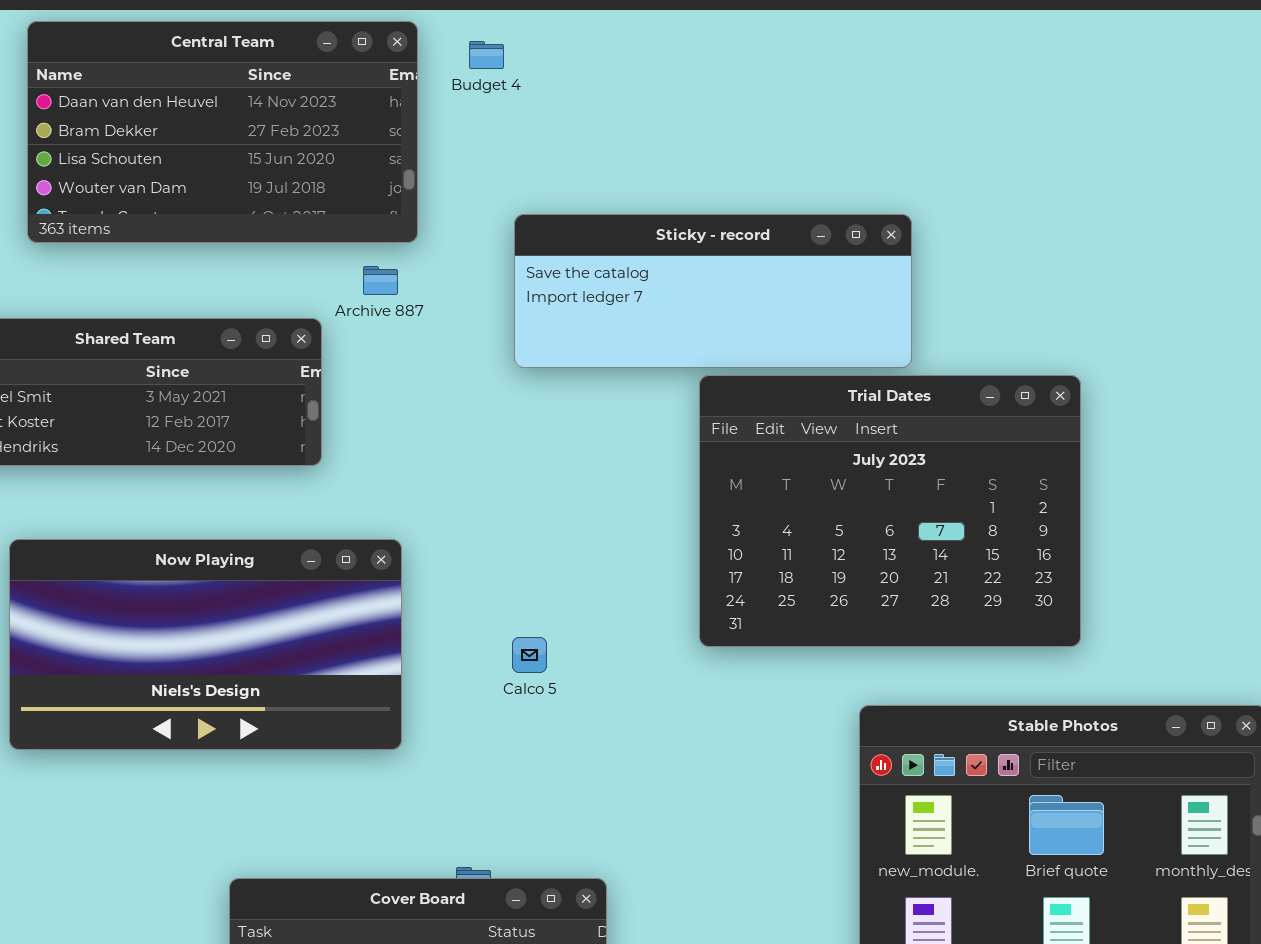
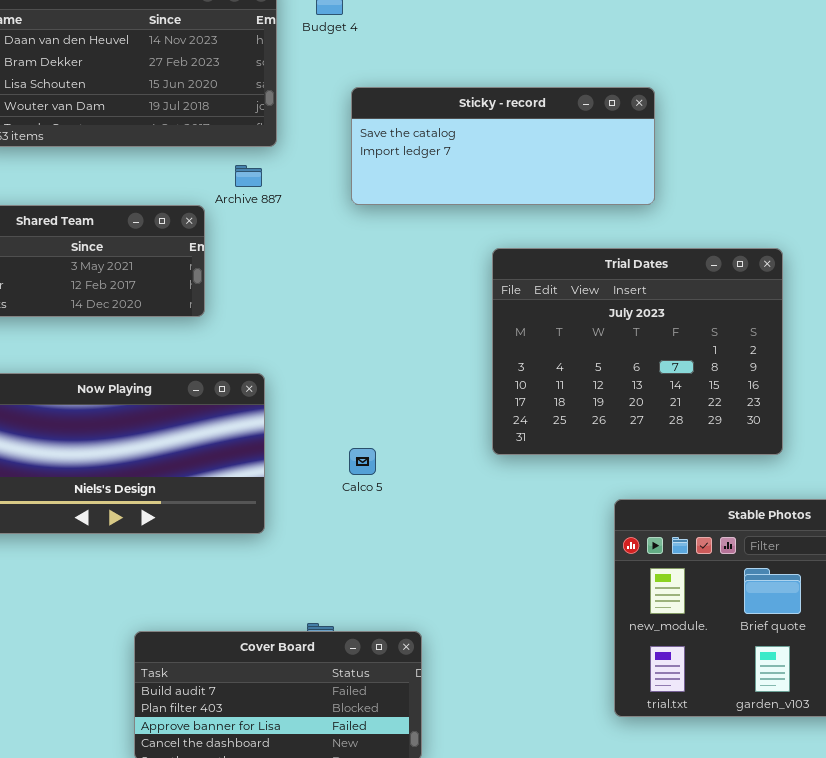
Sticky - record: [514,214,912,368] -> [351,87,655,205], moved

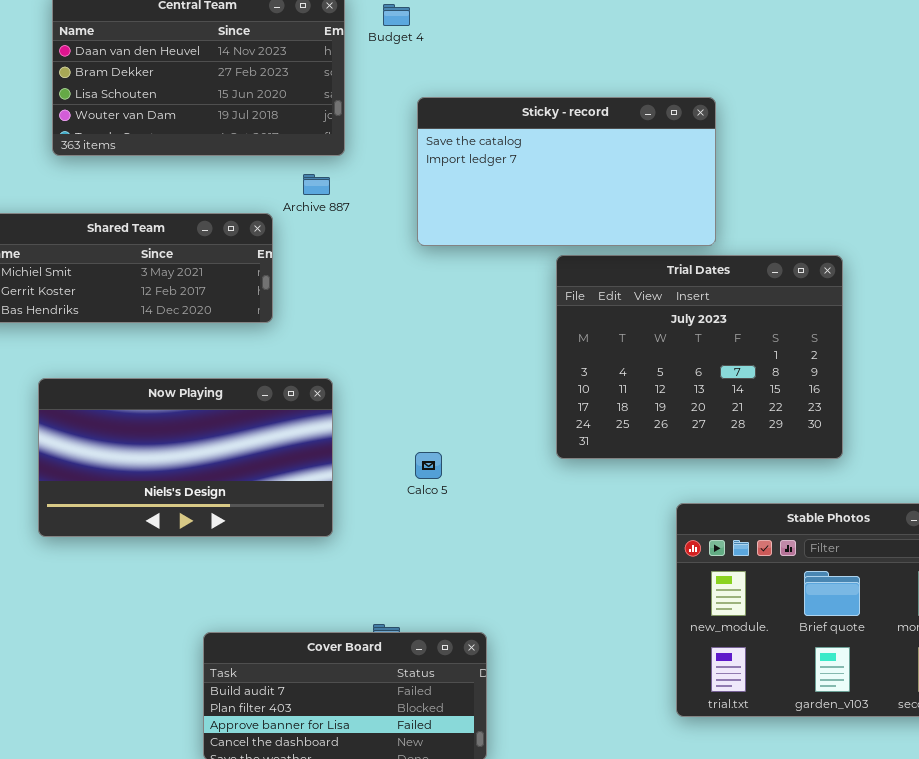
Sticky - record: [351,87,655,205] -> [417,97,716,246], resized

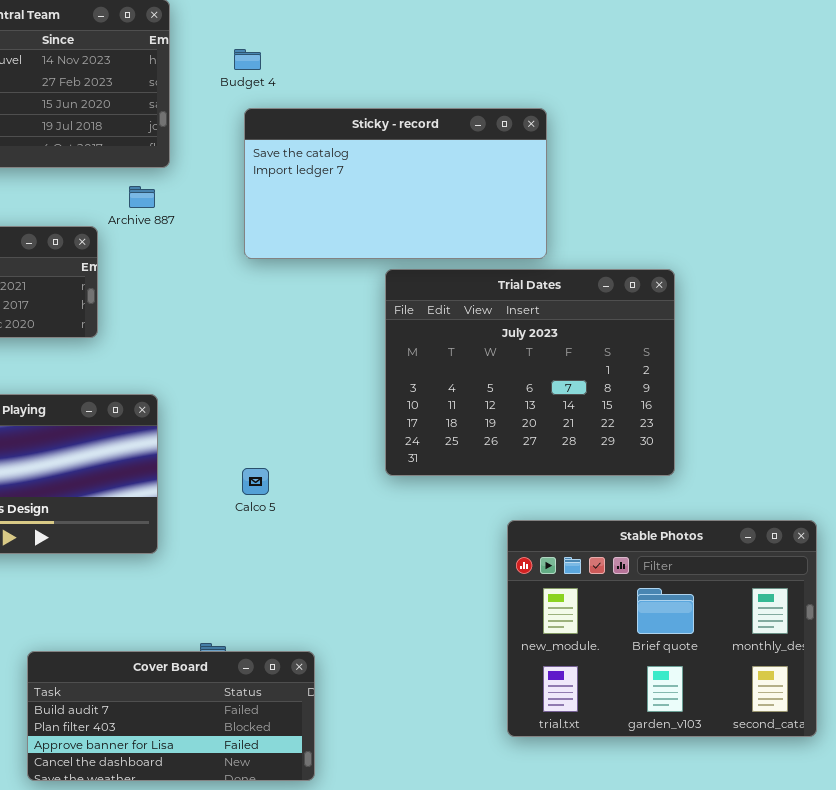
Budget 4: [383,4,410,26] -> [234,49,261,70], moved

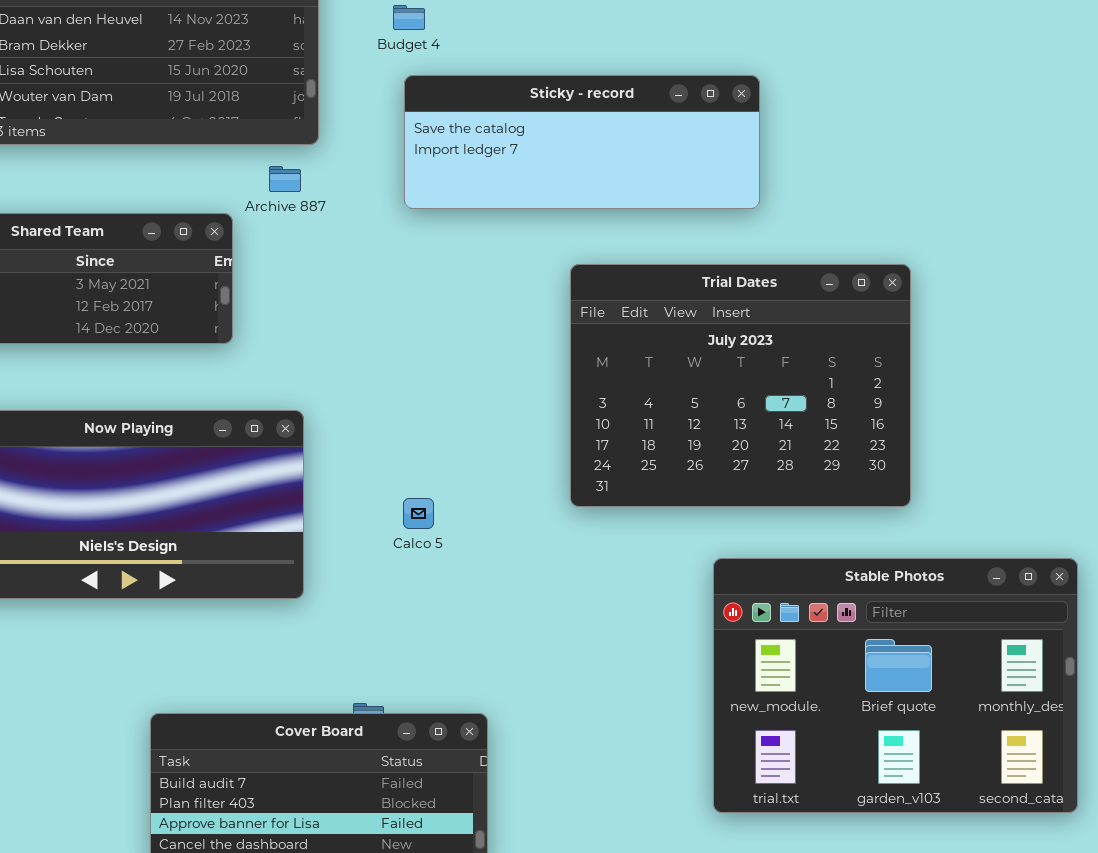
Sticky - record: [244,108,547,259] -> [404,75,760,209], resized

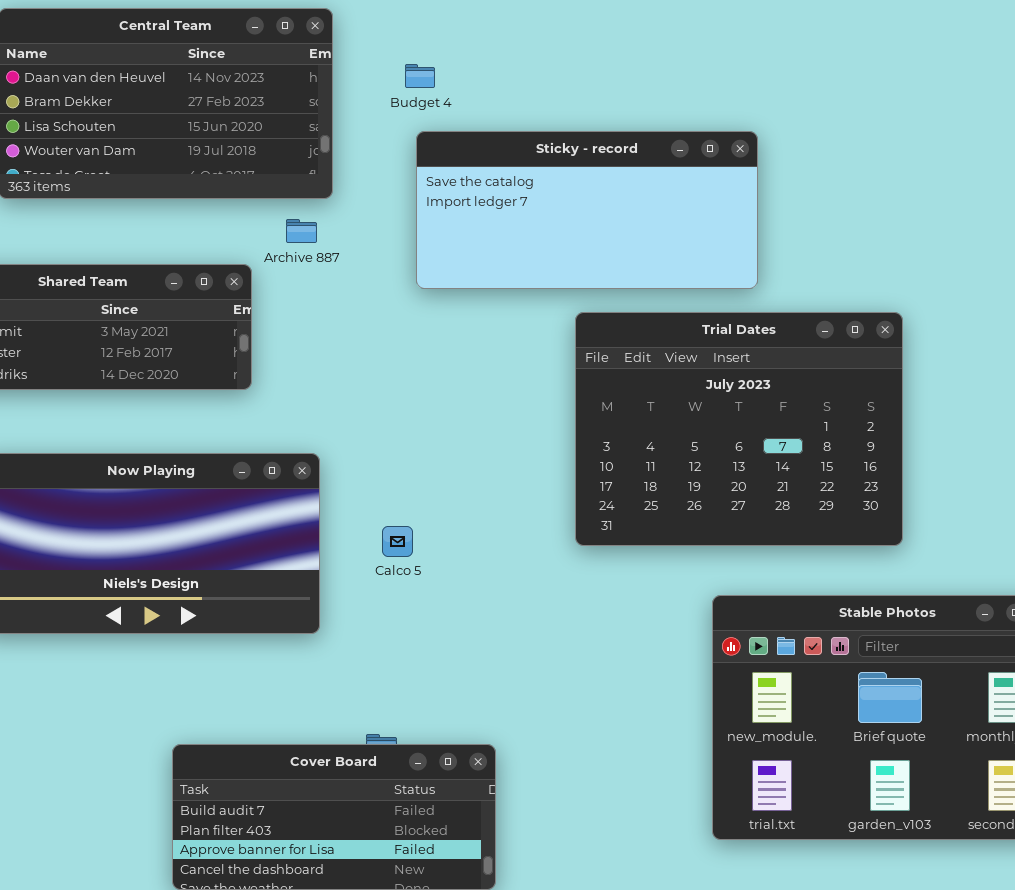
Sticky - record: [404,75,760,209] -> [416,131,758,289], resized
Calco 5: [403,498,434,529] -> [382,526,413,557], moved

